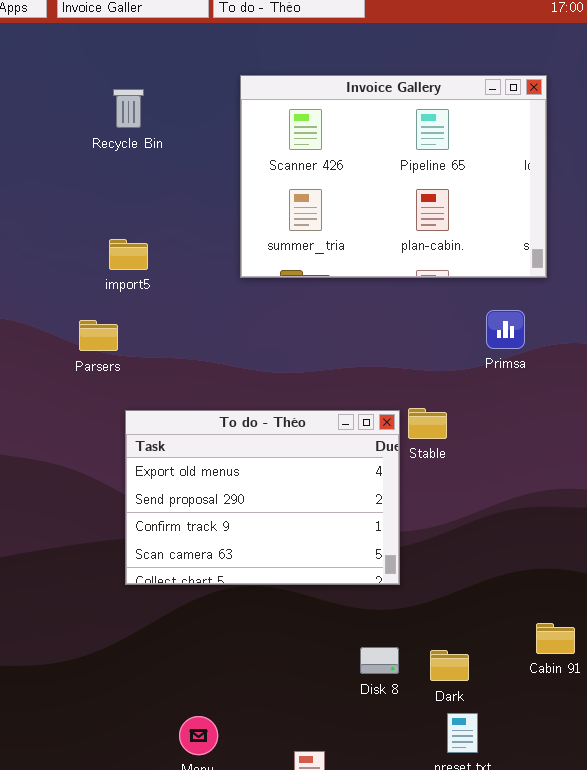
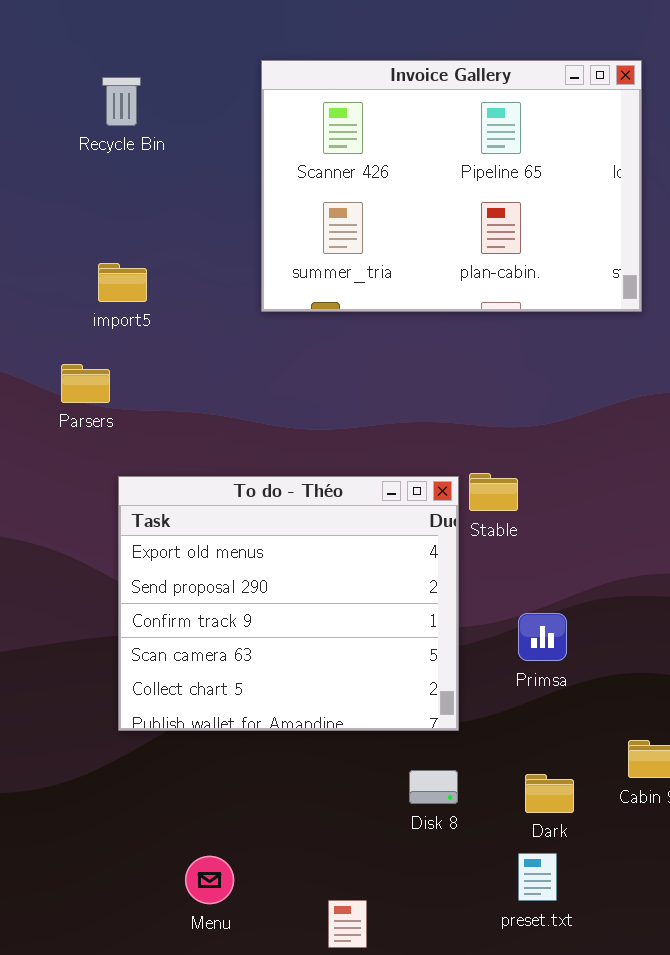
Primsa: [486,310,525,349] -> [518,613,567,661], moved
To do - Théo: [125,410,400,585] -> [118,476,459,731], resized
Dark: [430,650,469,681] -> [525,774,574,813], moved

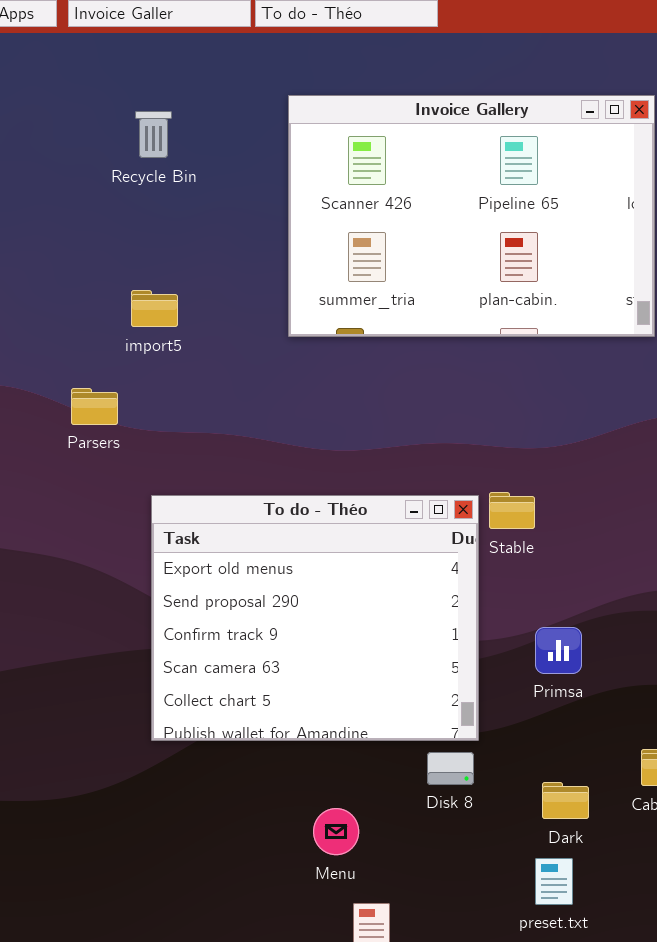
Parsers: [61,364,110,403] -> [71,388,118,425], moved
Disk 8: [409,770,458,804] -> [427,752,474,785], moved
Menu: [185,856,234,904] -> [313,808,359,855], moved

